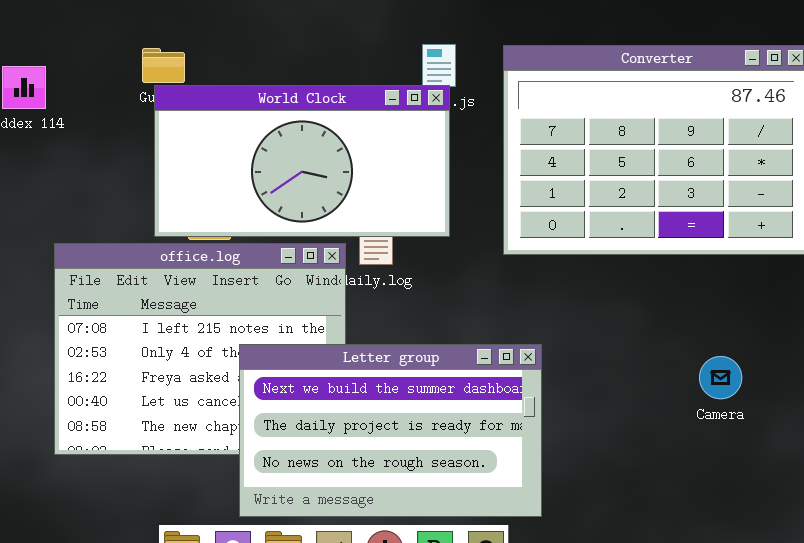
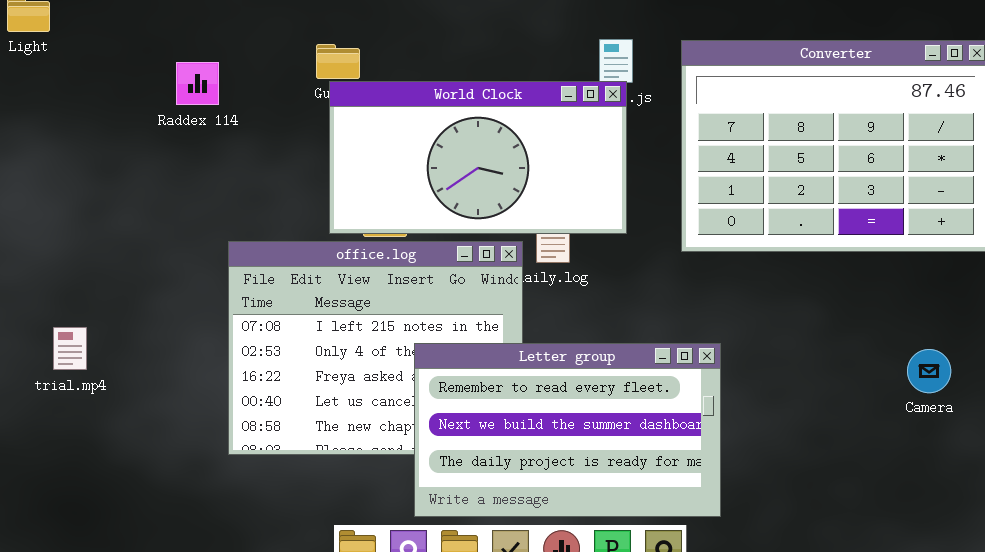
Letter group: [239,344,542,517] -> [414,343,721,517], scrolled up 1 row
Camera: [699,356,742,399] -> [907,349,951,393], moved

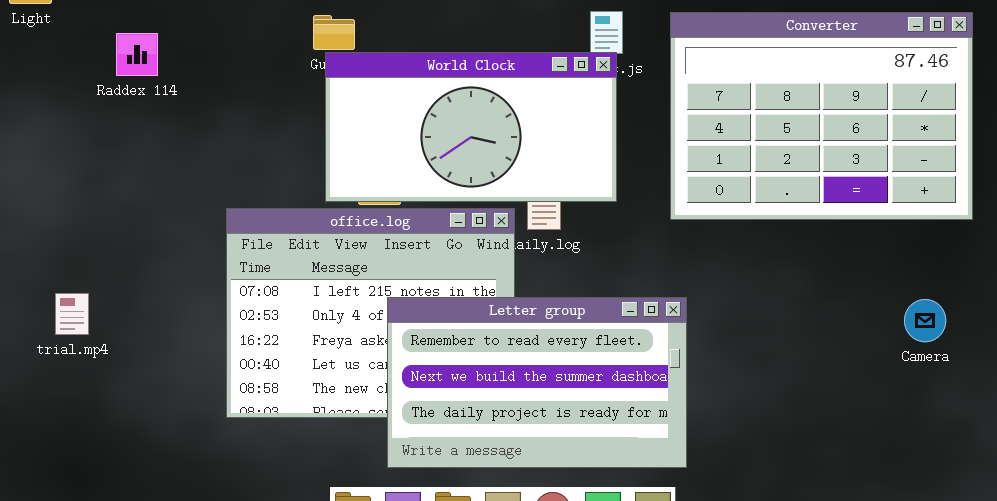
Raddex 114: [176,62,219,105] -> [116,33,158,76], moved
Letter group: [414,343,721,517] -> [387,297,687,468], moved
Camera: [907,349,951,393] -> [904,299,946,342], moved

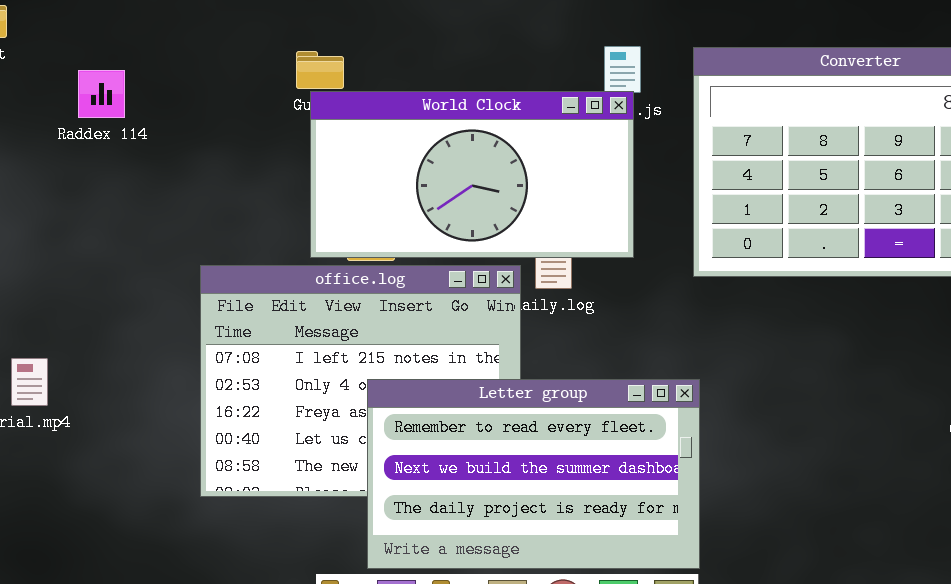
Letter group: [387,297,687,468] -> [367,379,700,569], moved

